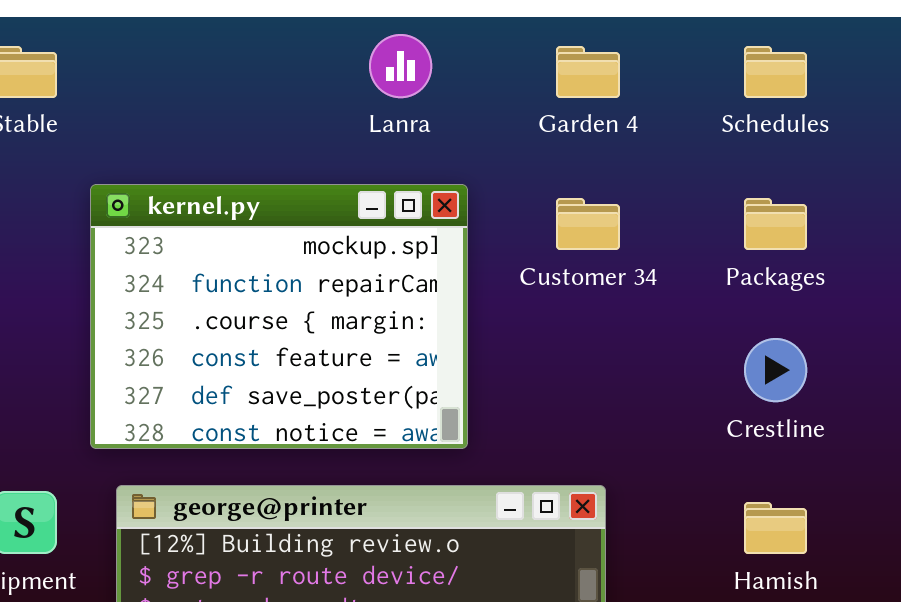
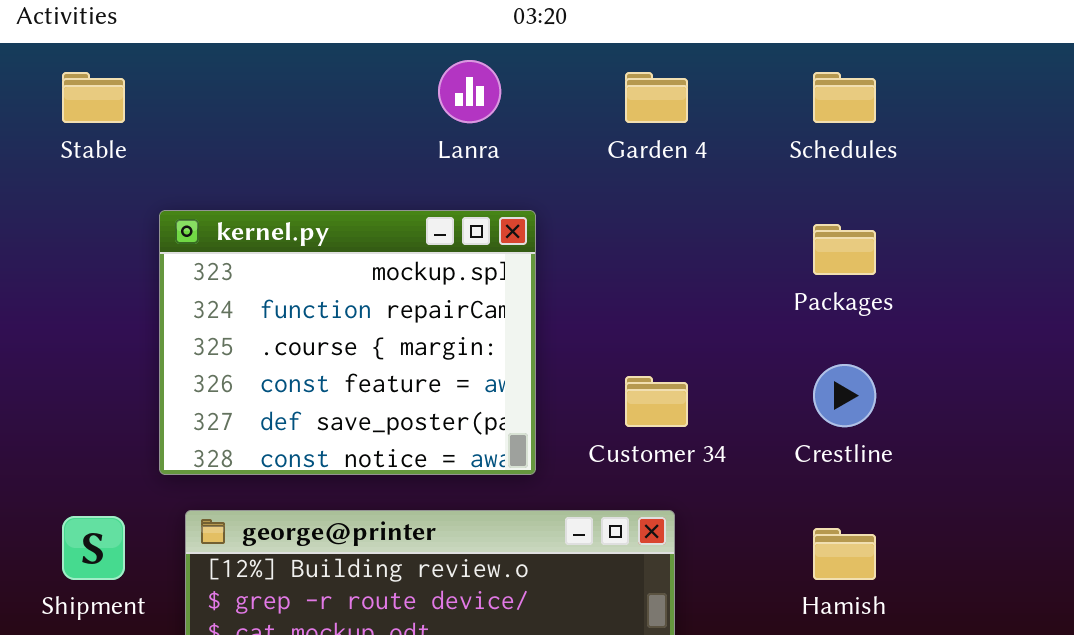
Customer 34: [556,198,620,250] -> [625,376,688,427], moved

